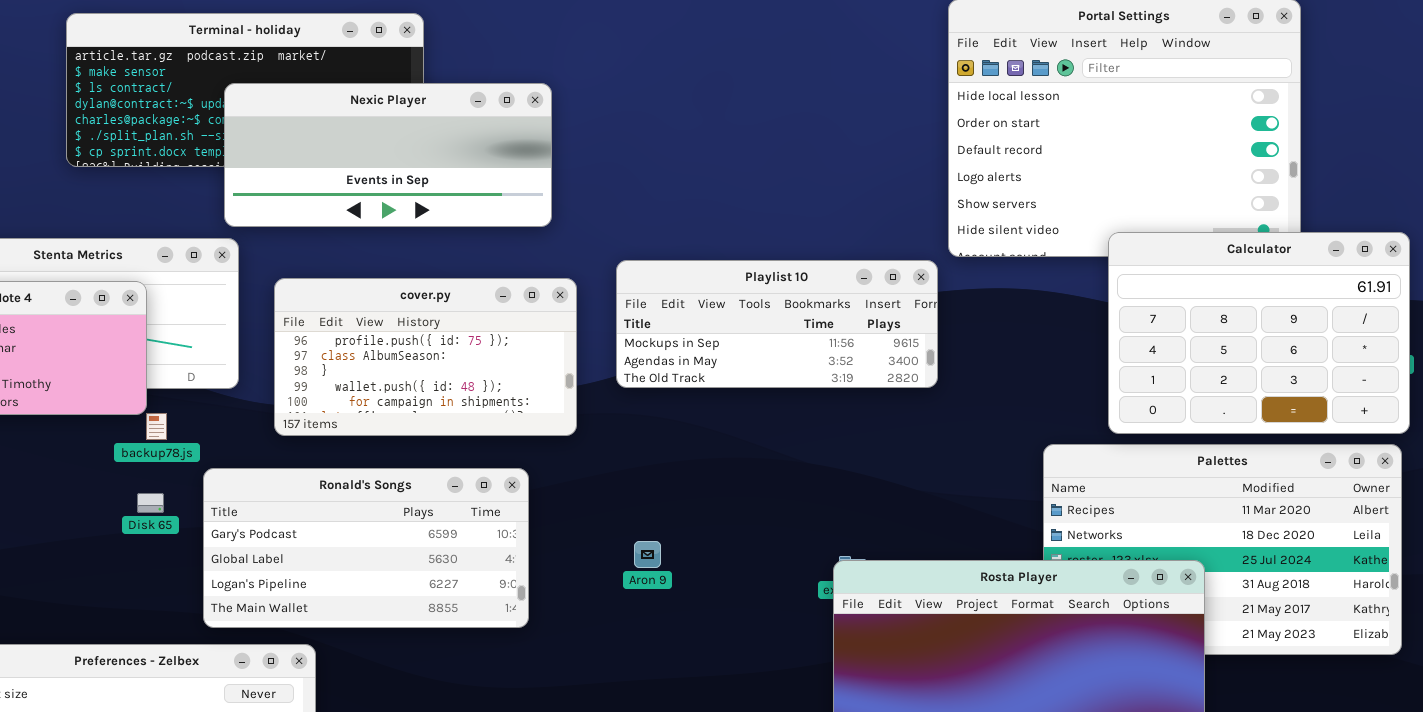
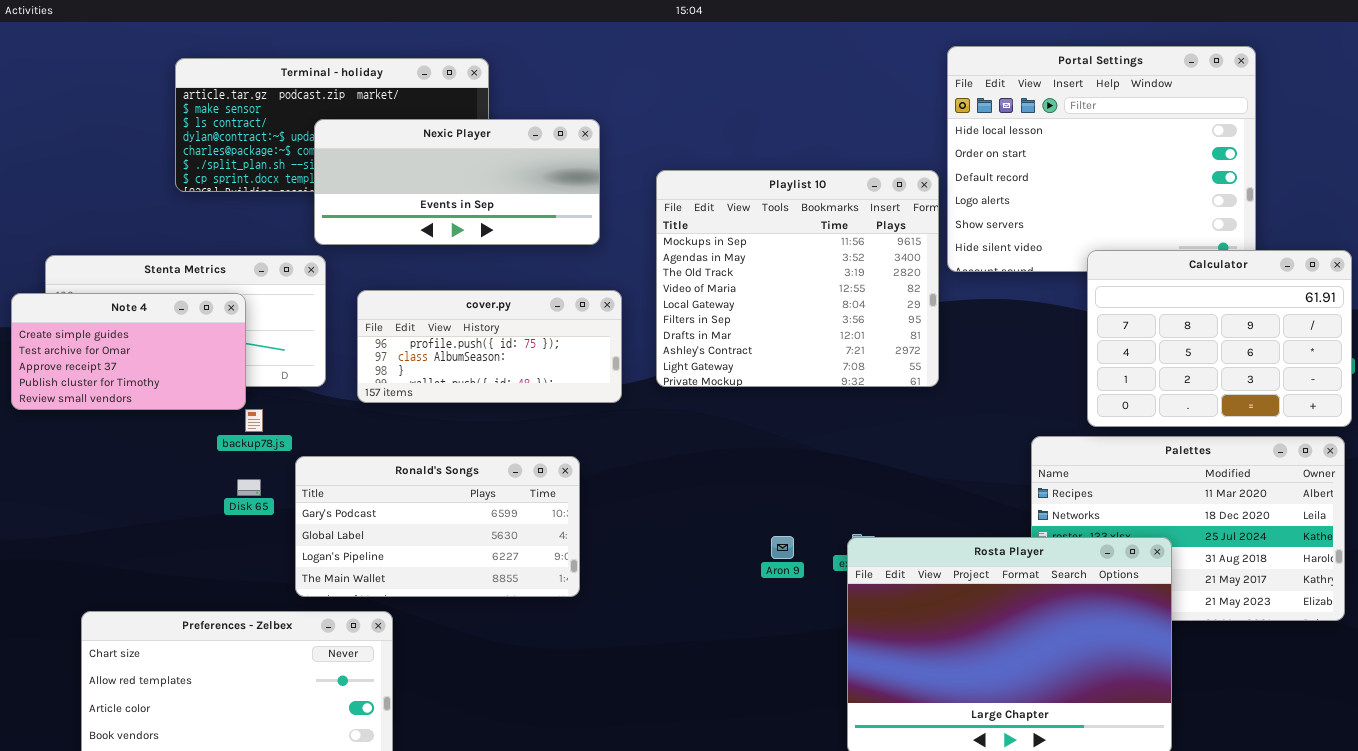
Playlist 10: [616,260,938,388] -> [656,170,939,387], resized
cover.py: [274,278,577,436] -> [357,290,622,403], resized
Aron 9: [634,541,661,568] -> [771,536,794,559], moved

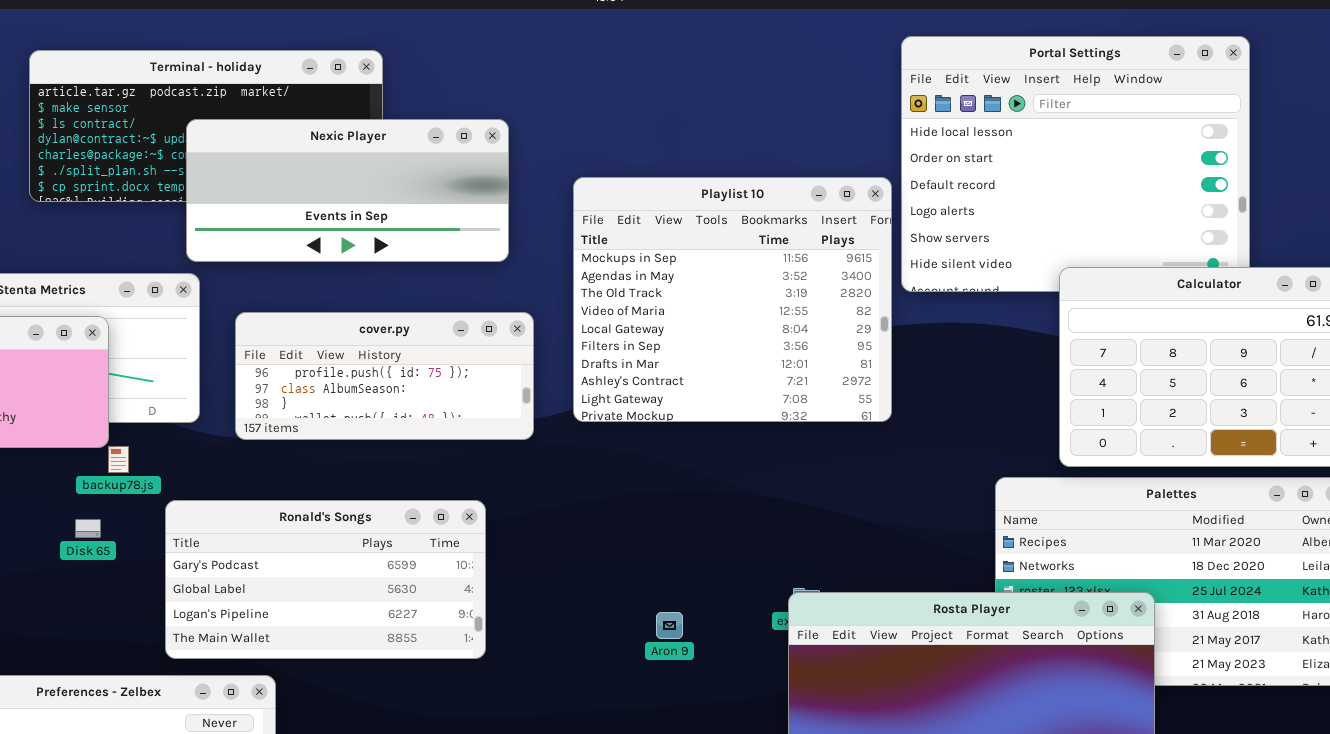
Disk 65: [237,479,261,496] -> [75,519,101,538], moved
Aron 9: [771,536,794,559] -> [656,612,683,639], moved

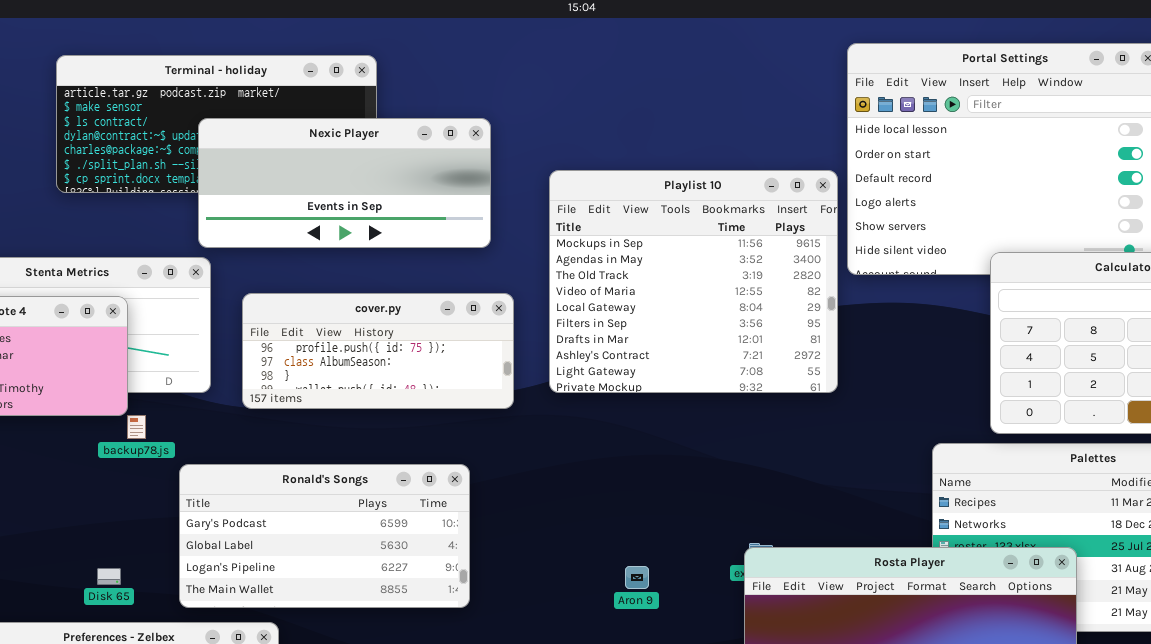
Disk 65: [75,519,101,538] -> [97,568,121,585], moved

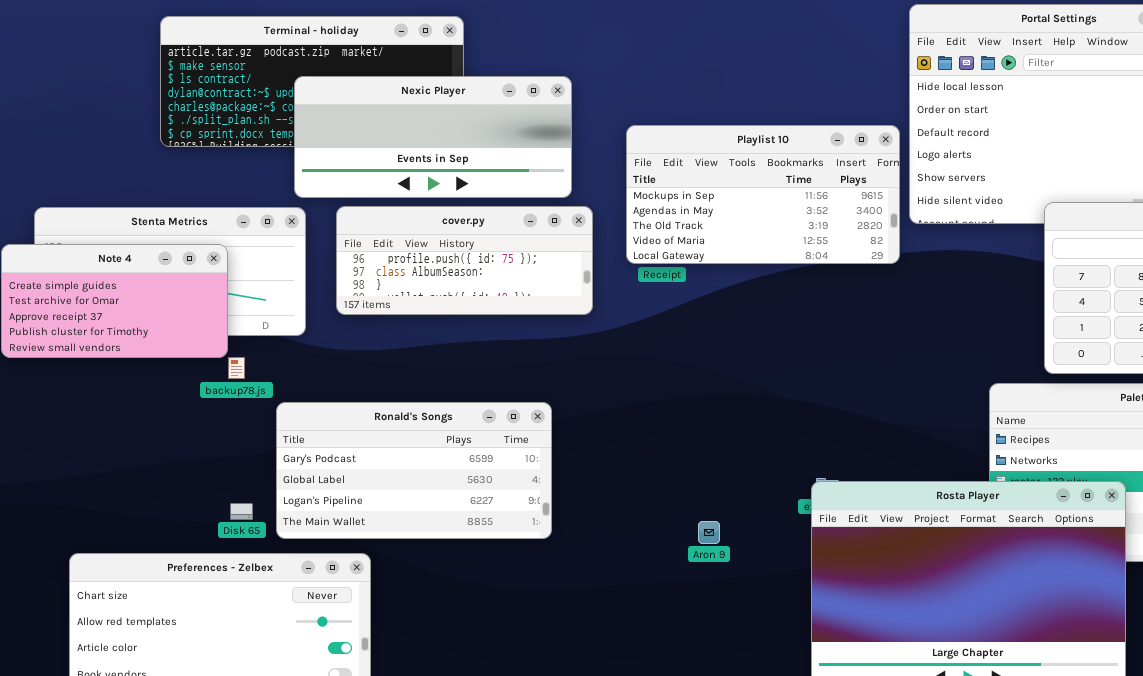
Playlist 10: [549,170,838,393] -> [626,125,900,264], resized
cover.py: [242,293,514,409] -> [336,206,593,315], moved
Aron 9: [625,566,649,589] -> [698,521,720,544], moved
Disk 65: [97,568,121,585] -> [230,503,253,520], moved

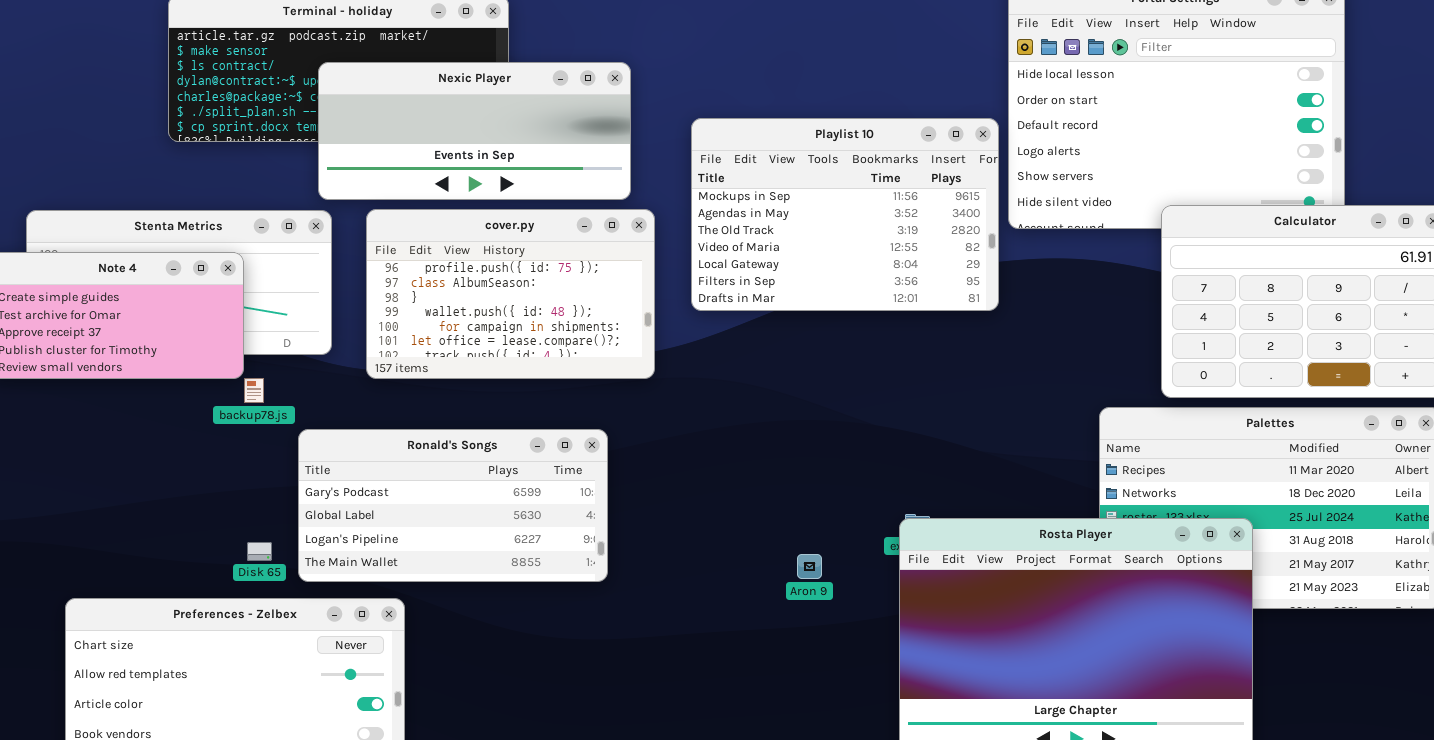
Playlist 10: [626,125,900,264] -> [691,118,999,311], resized
cover.py: [336,206,593,315] -> [366,209,655,379], resized
Aron 9: [698,521,720,544] -> [797,554,822,579], moved

